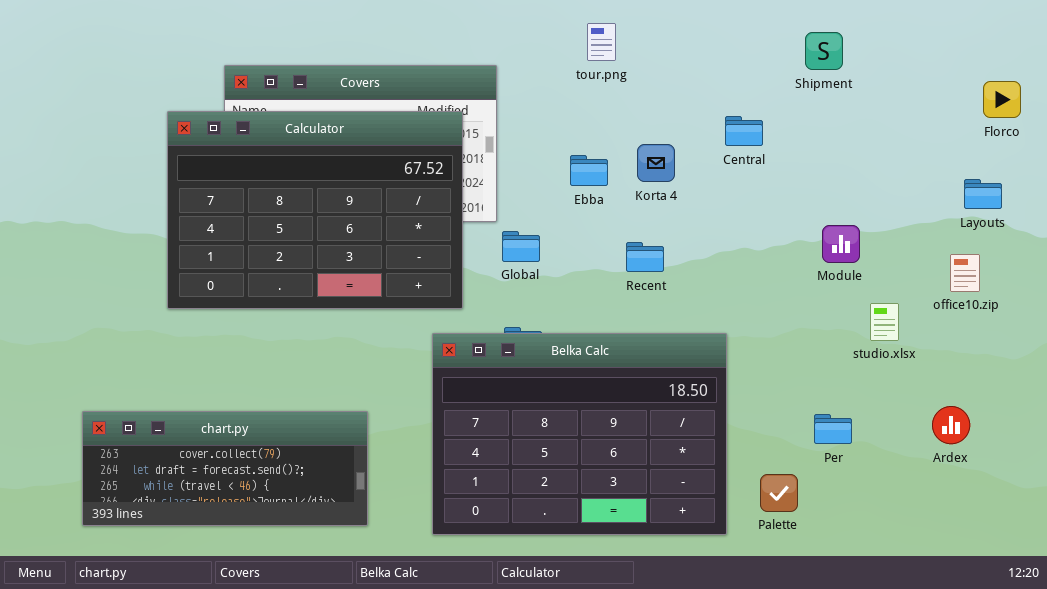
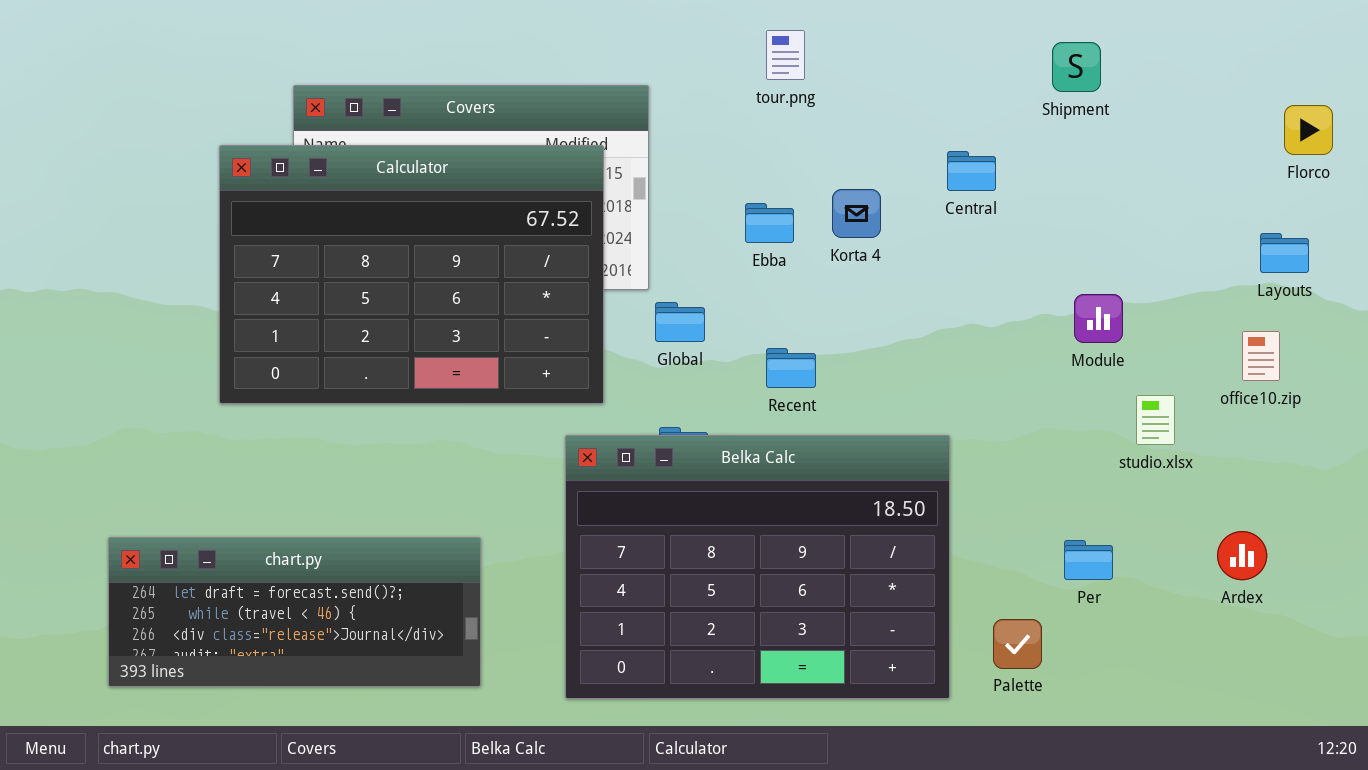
Recent: [626,242,664,272] -> [766,348,816,388], moved
chart.py: [82,411,368,526] -> [108,537,481,687], scrolled down 1 row

